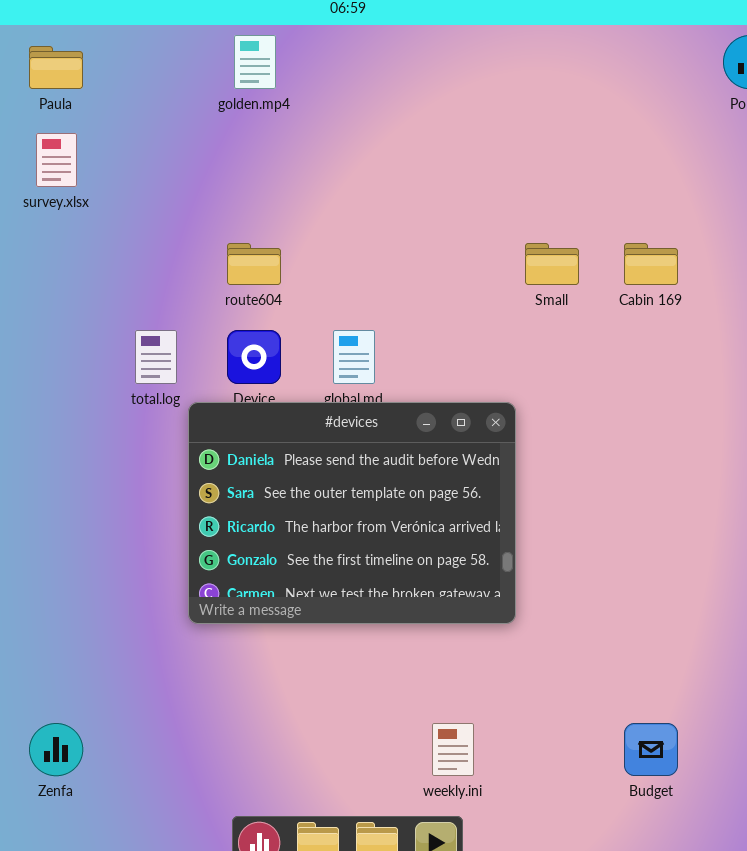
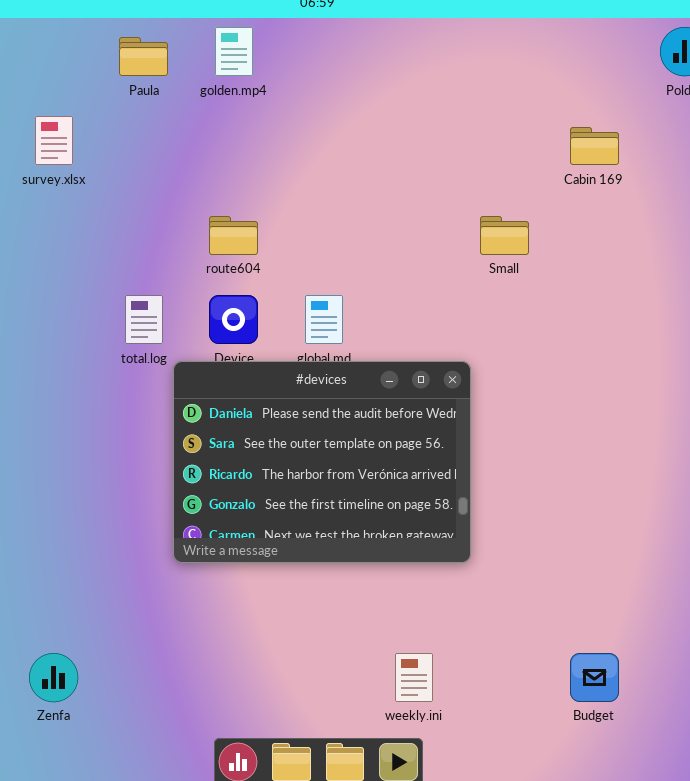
Paula: [29,46,83,89] -> [119,37,168,76], moved
Cabin 169: [624,243,678,285] -> [570,127,619,165], moved

